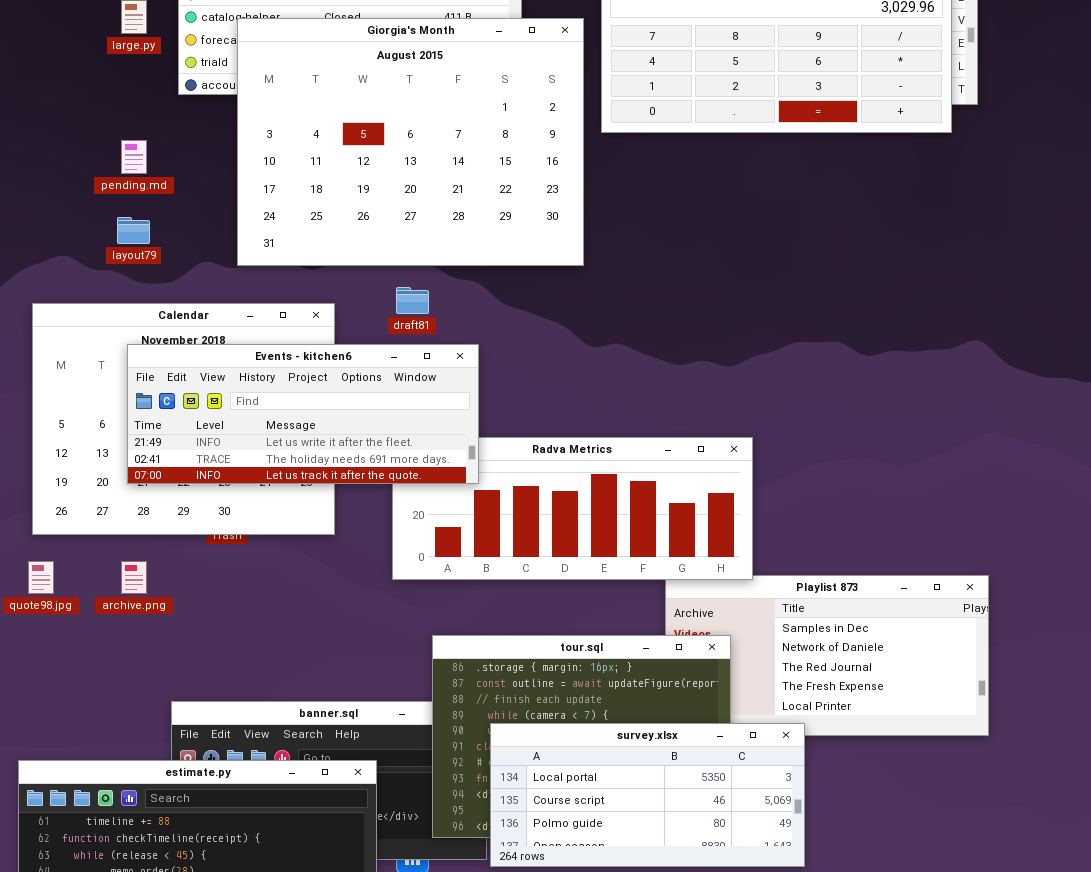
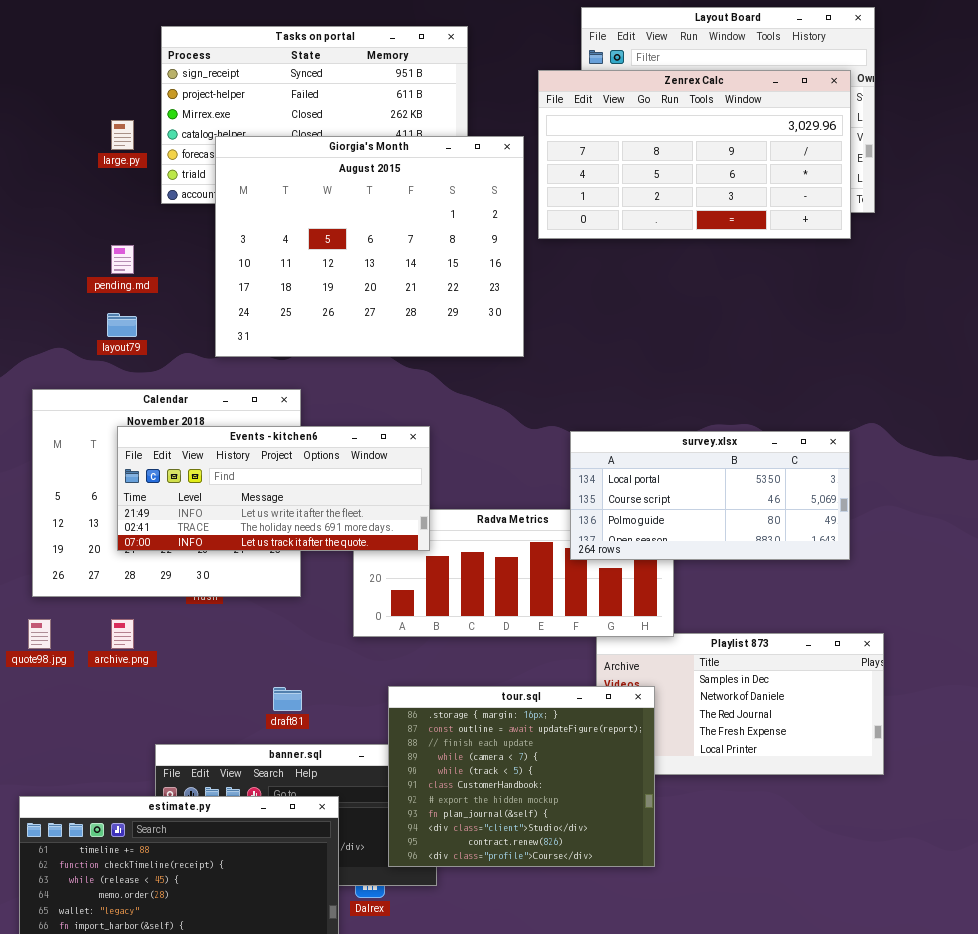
draft81: [396,287,429,314] -> [273,687,302,711], moved
survey.xlsx: [490,723,805,867] -> [570,431,850,560], moved

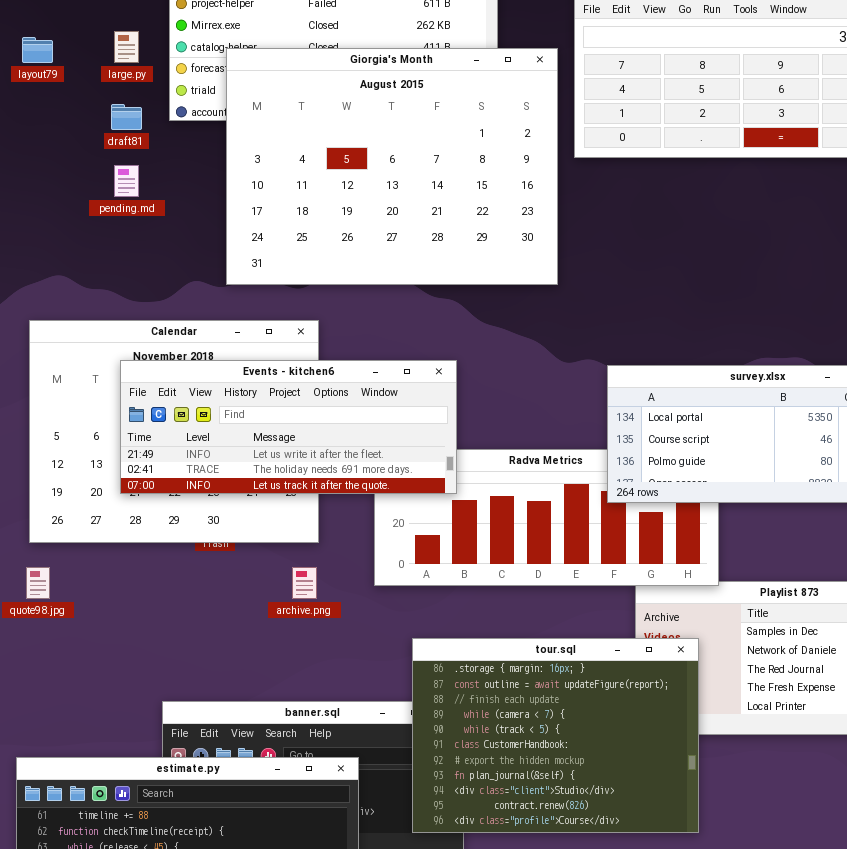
layout79: [107,313,137,337] -> [22,37,53,63], moved
archive.png: [111,619,134,649] -> [292,567,317,599], moved
draft81: [273,687,302,711] -> [111,104,142,130], moved

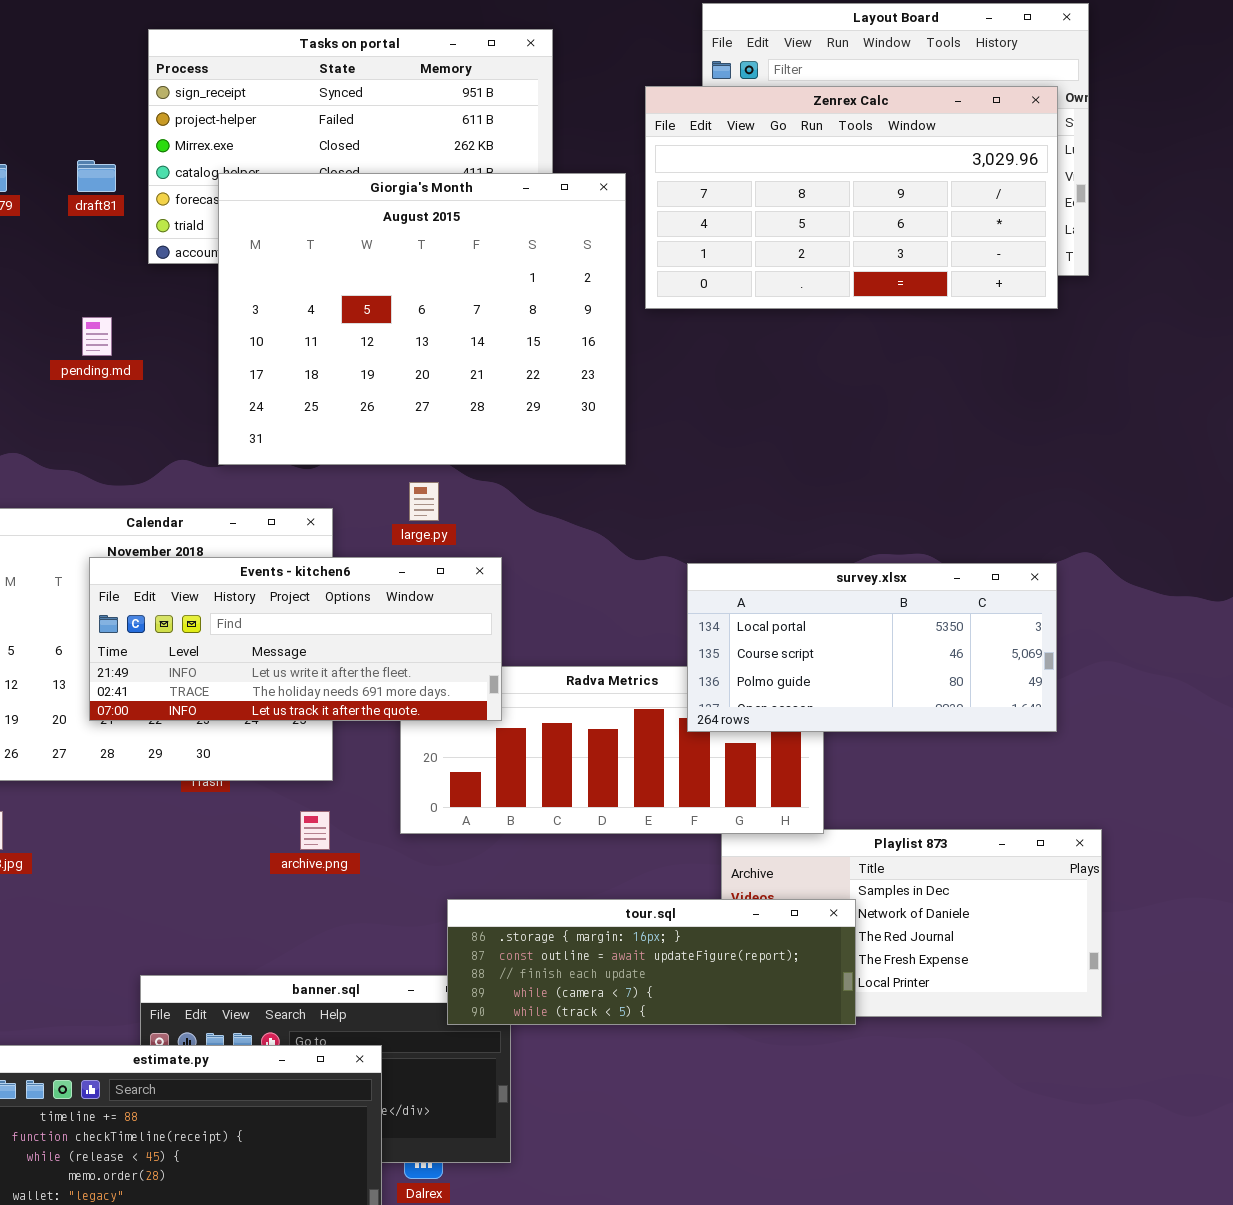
large.py: [114,31,139,63] -> [409,482,439,521], moved
draft81: [111,104,142,130] -> [77,160,116,192], moved
tour.sql: [412,638,699,833] -> [447,899,856,1025], resized

